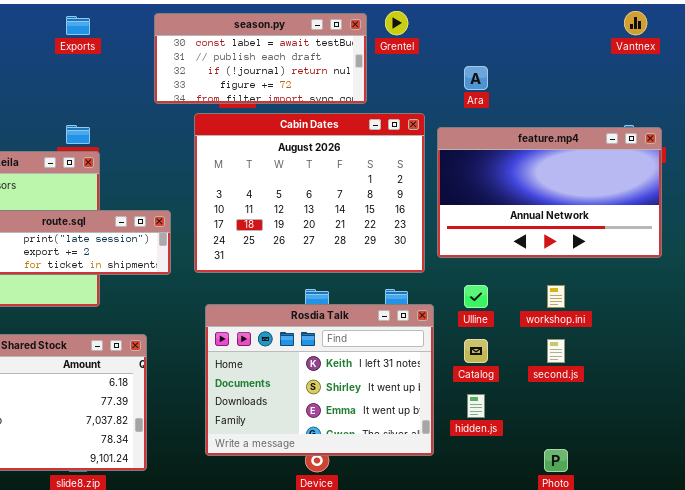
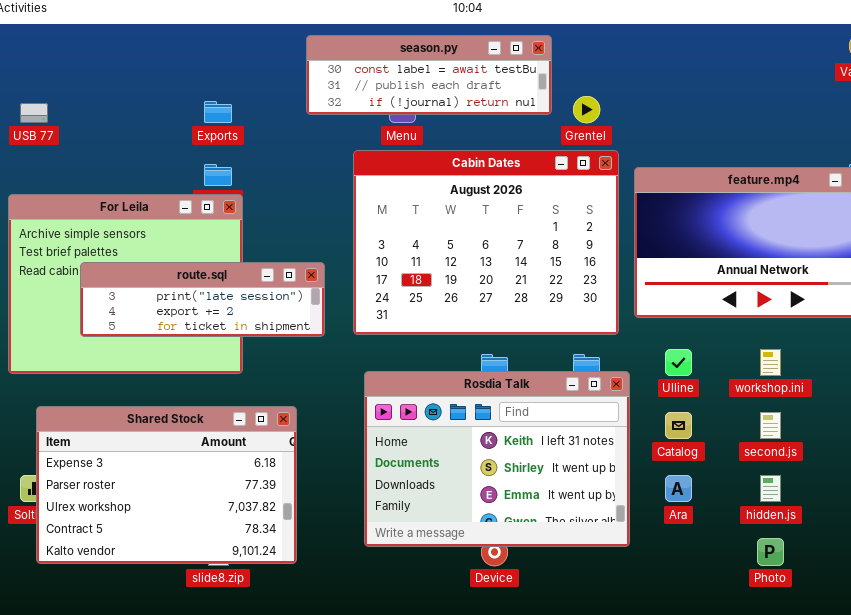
Grentel: [385,11,408,35] -> [573,96,600,123], moved
season.py: [154,13,367,104] -> [306,35,552,115], resized
Exports: [66,16,90,35] -> [204,101,232,123], moved
Ara: [464,66,488,90] -> [665,475,692,502], moved
hidden.js: [467,394,485,418] -> [760,475,781,502], moved

